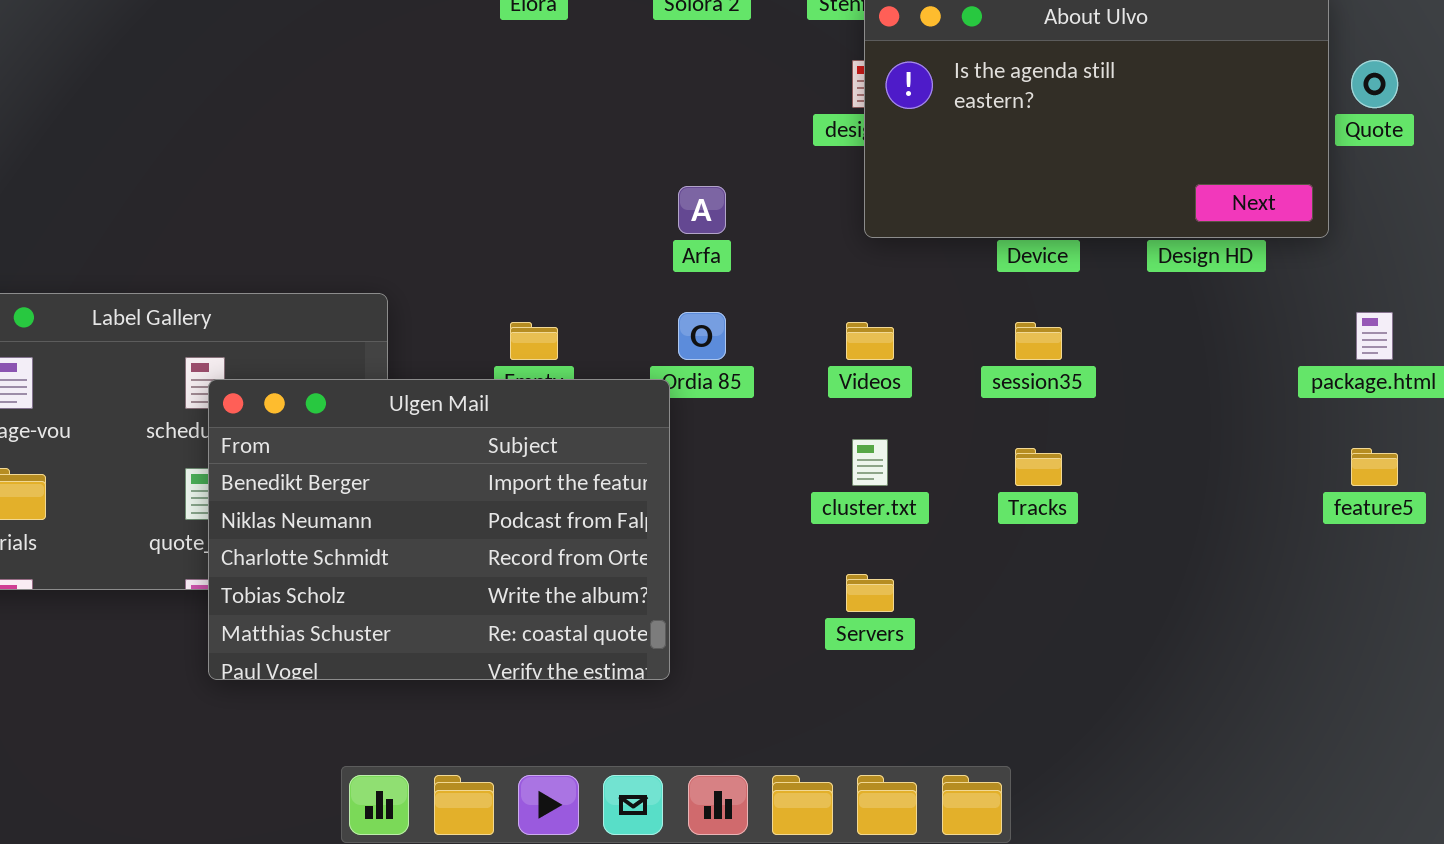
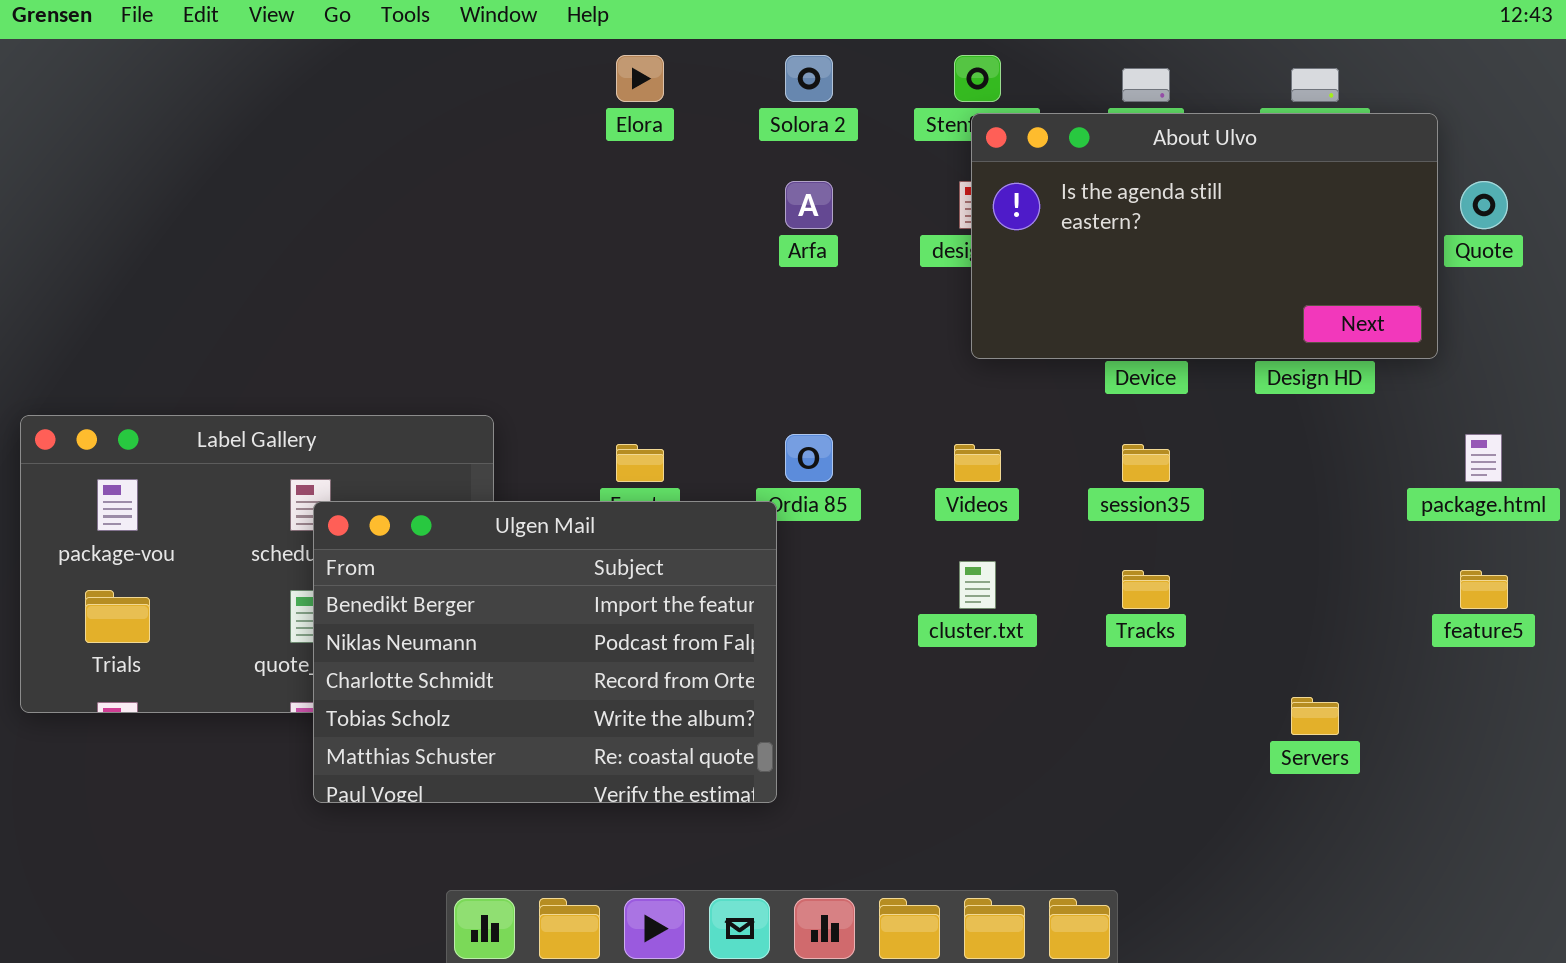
Arfa: [678,186,726,234] -> [785,181,833,229], moved
Servers: [846,574,894,612] -> [1291,697,1339,735], moved

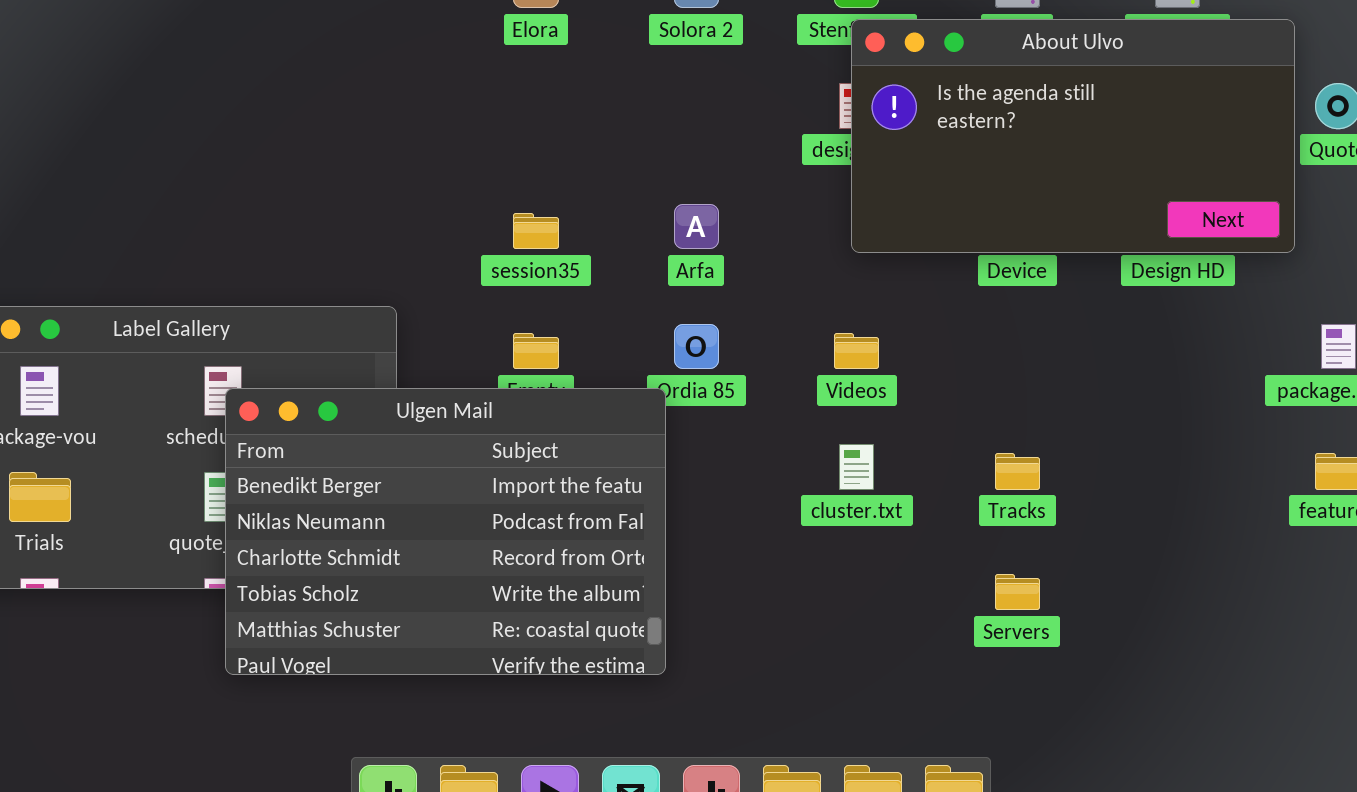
Arfa: [785,181,833,229] -> [674,204,719,249], moved
session35: [1122,444,1170,482] -> [513,213,559,249], moved
Servers: [1291,697,1339,735] -> [995,574,1040,610], moved

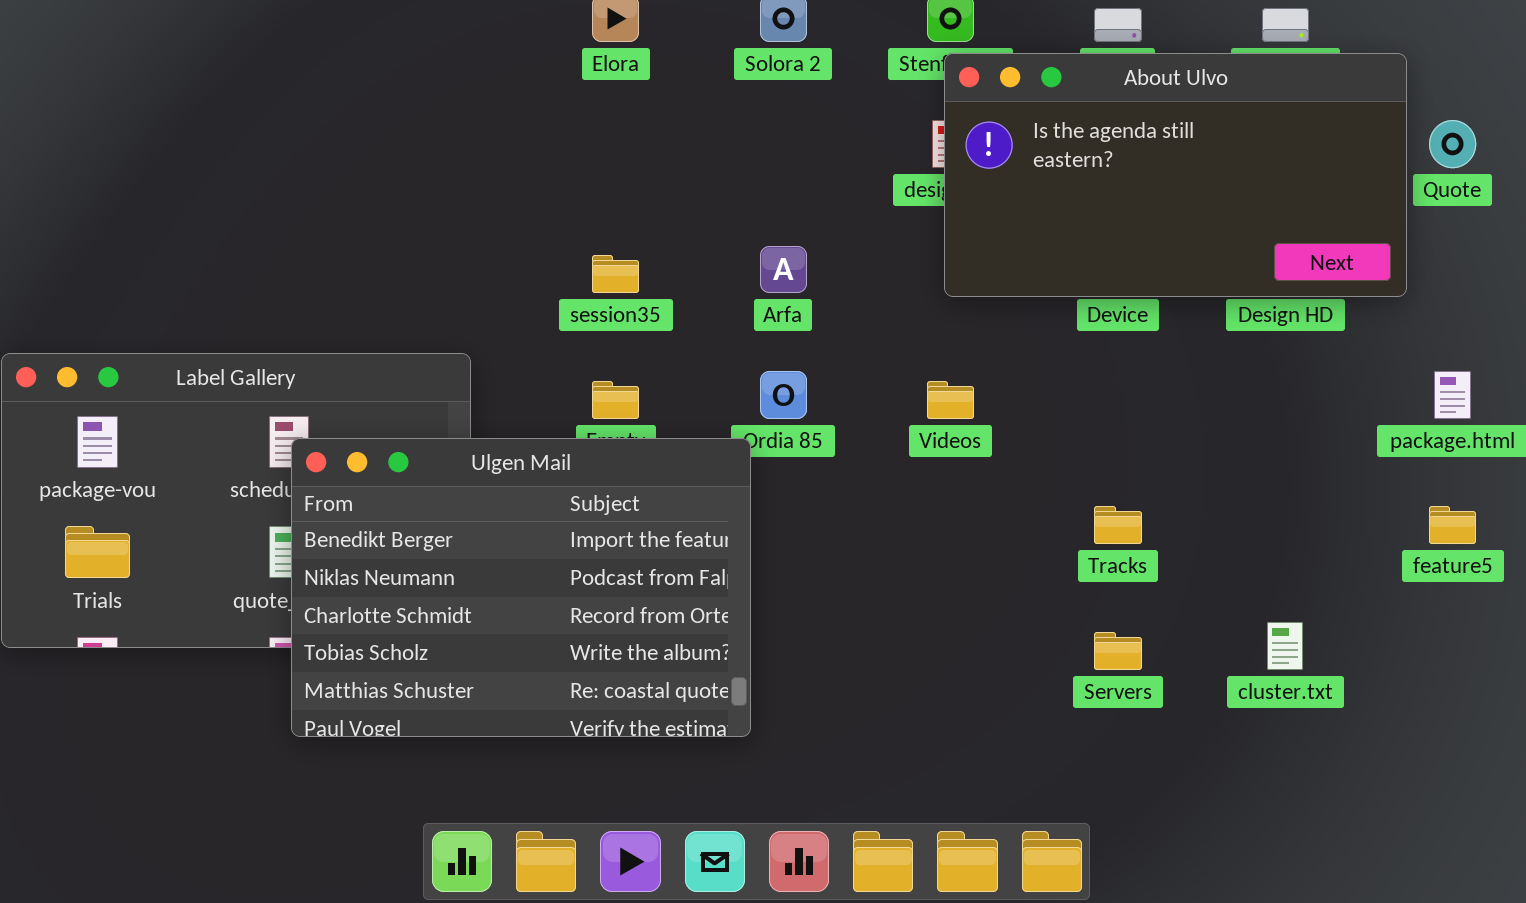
cluster.txt: [839,444,874,490] -> [1267,622,1303,670], moved

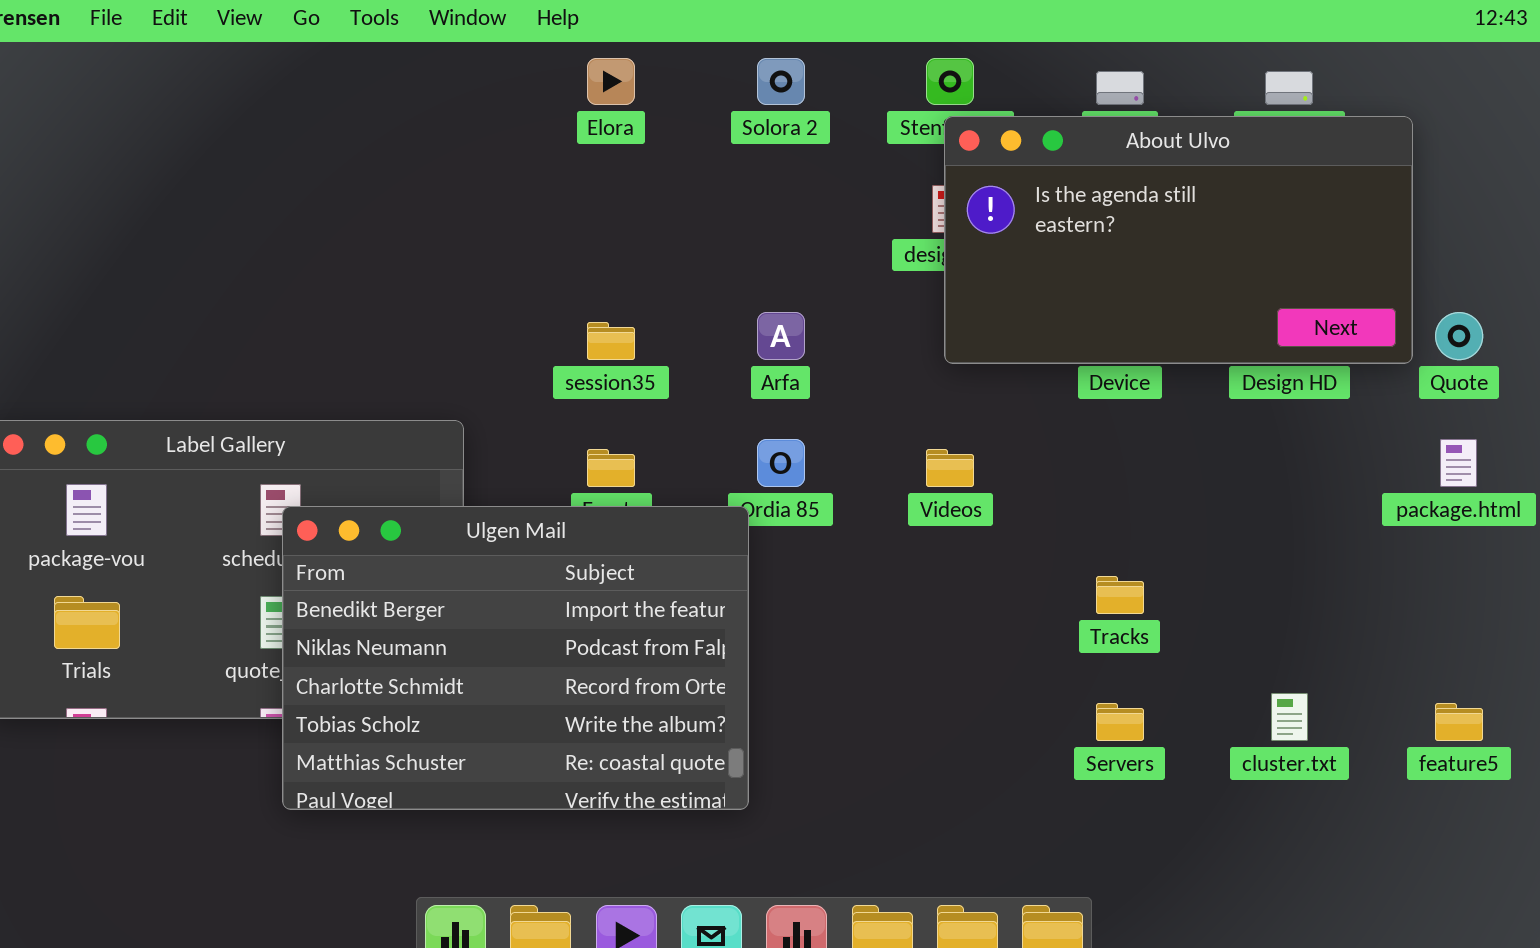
Quote: [1429,120,1476,168] -> [1435,312,1483,360], moved
feature5: [1429,506,1476,544] -> [1435,703,1483,741], moved

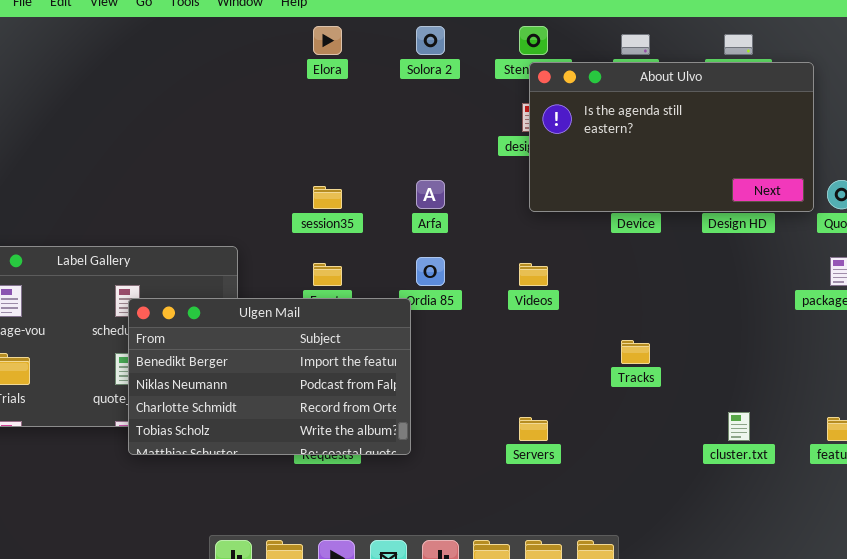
Ulgen Mail: [282,506,749,810] -> [128,298,411,455], resized
Servers: [1096,703,1144,741] -> [519,417,548,441], moved

